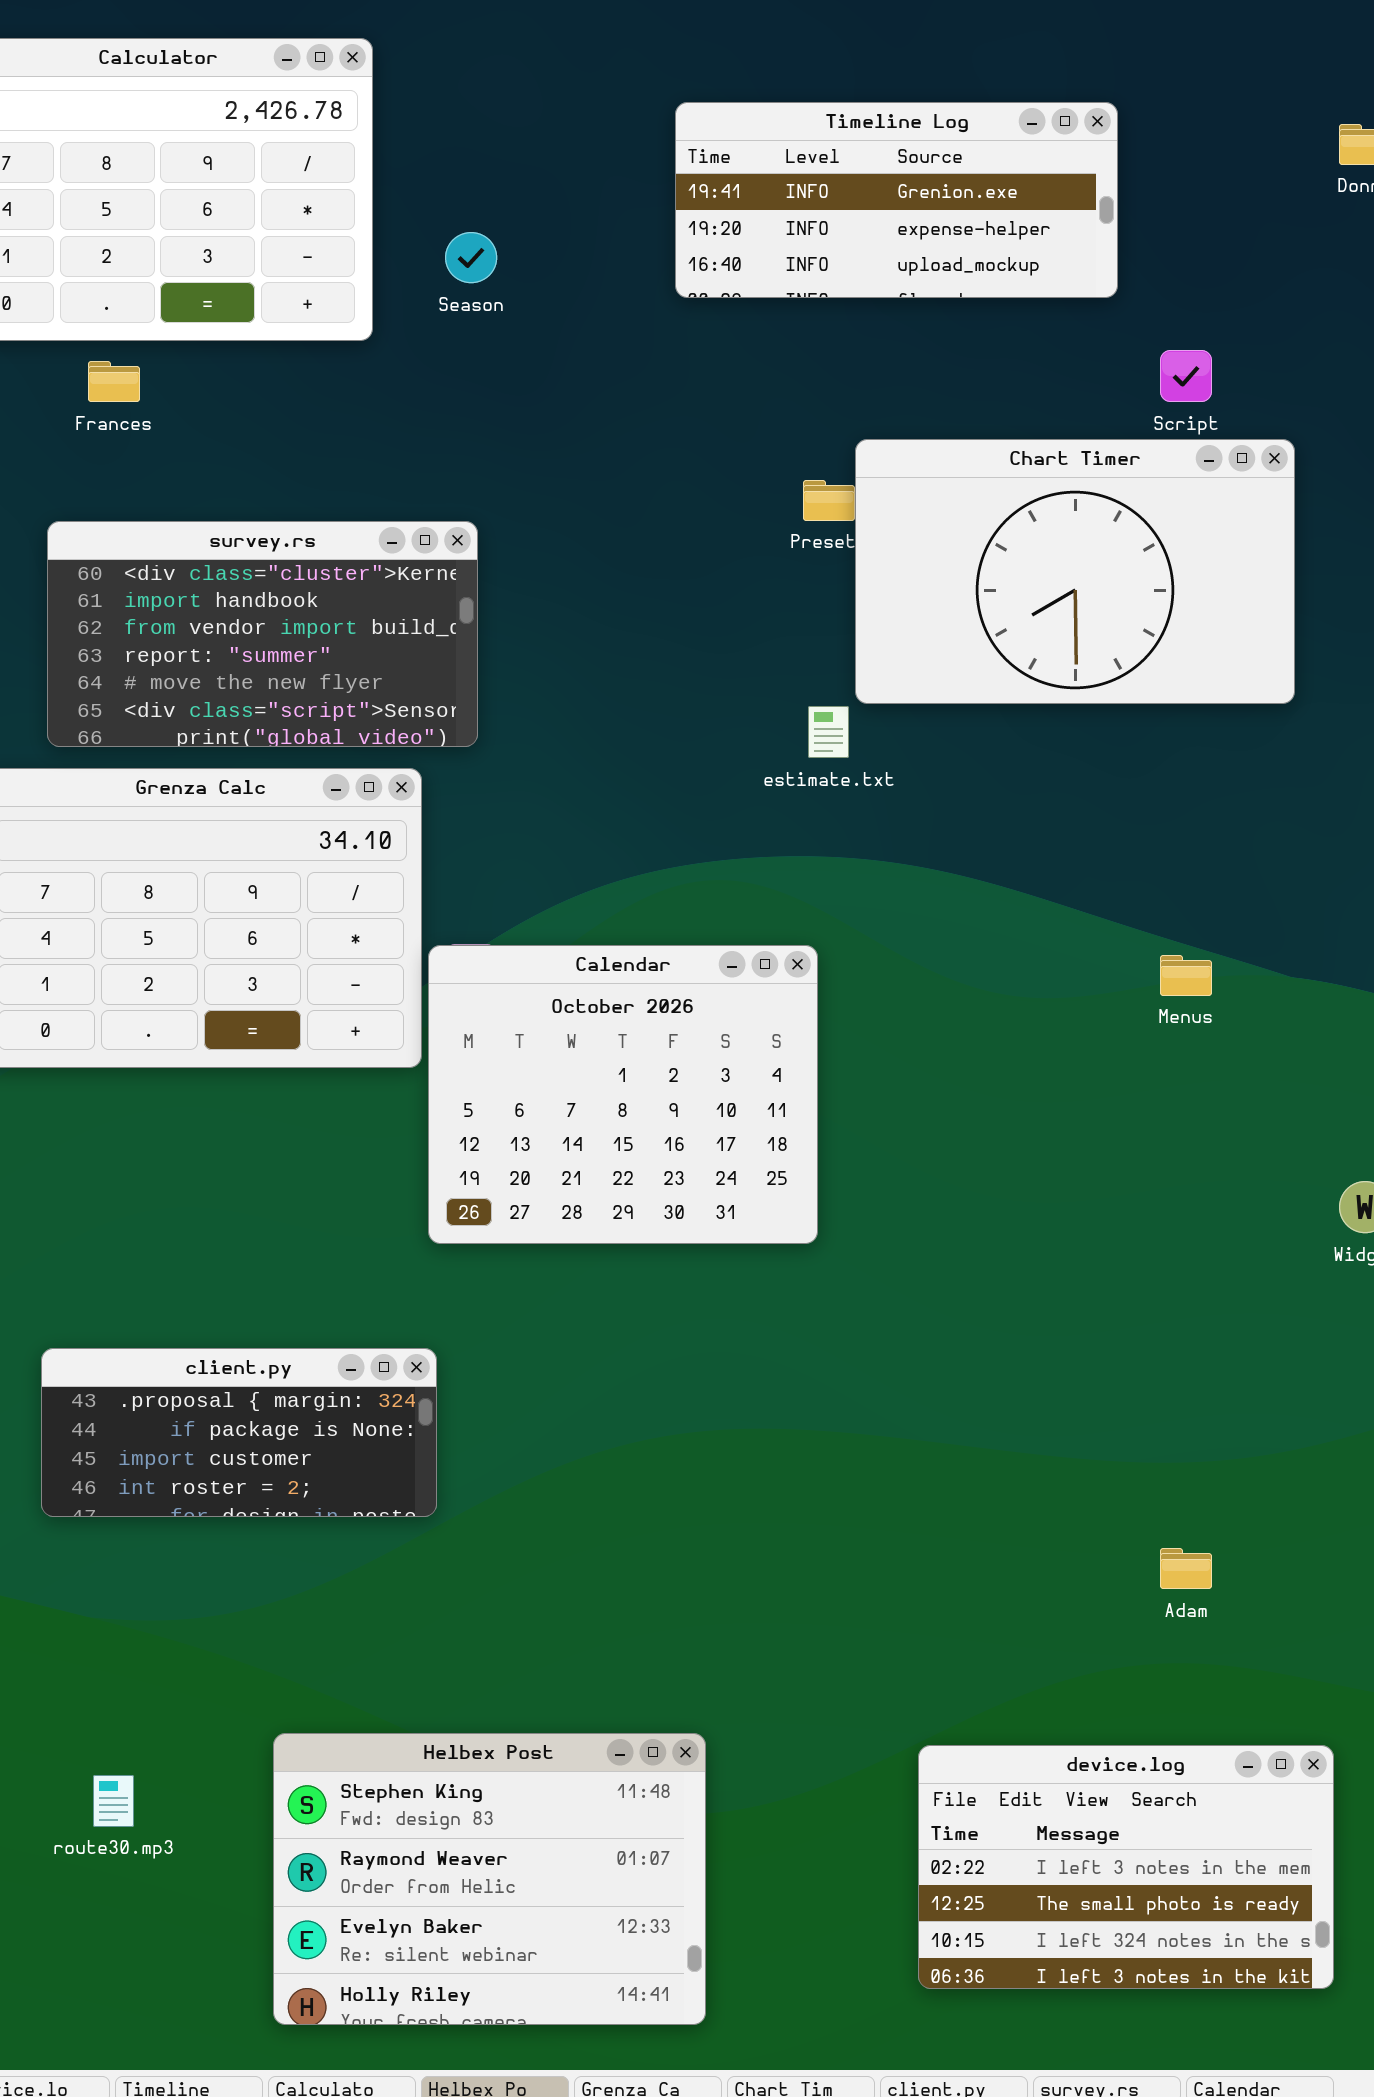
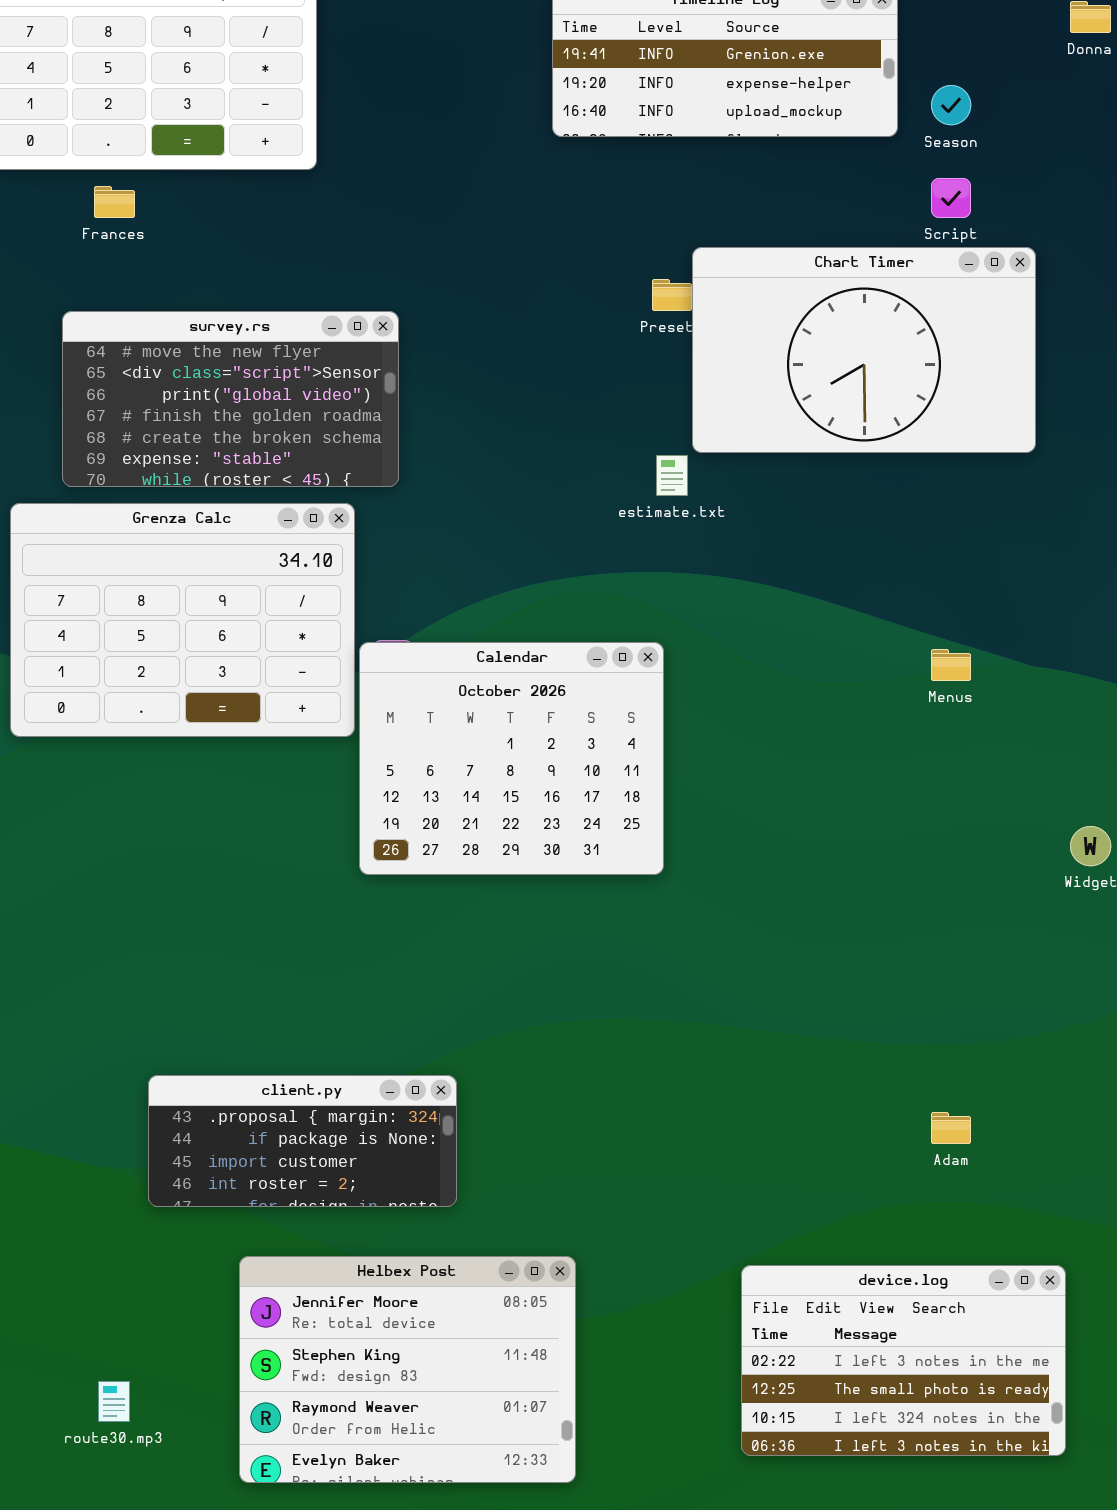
Season: [445,232,497,283] -> [931,85,971,125], moved
survey.rs: [47,521,478,747] -> [62,311,399,487], scrolled down 4 rows
client.py: [41,1348,437,1517] -> [148,1075,457,1207], moved
Helbex Post: [273,1733,706,2025] -> [239,1256,576,1483], scrolled up 1 row
route30.mp3: [93,1775,134,1827] -> [98,1381,130,1422], moved

